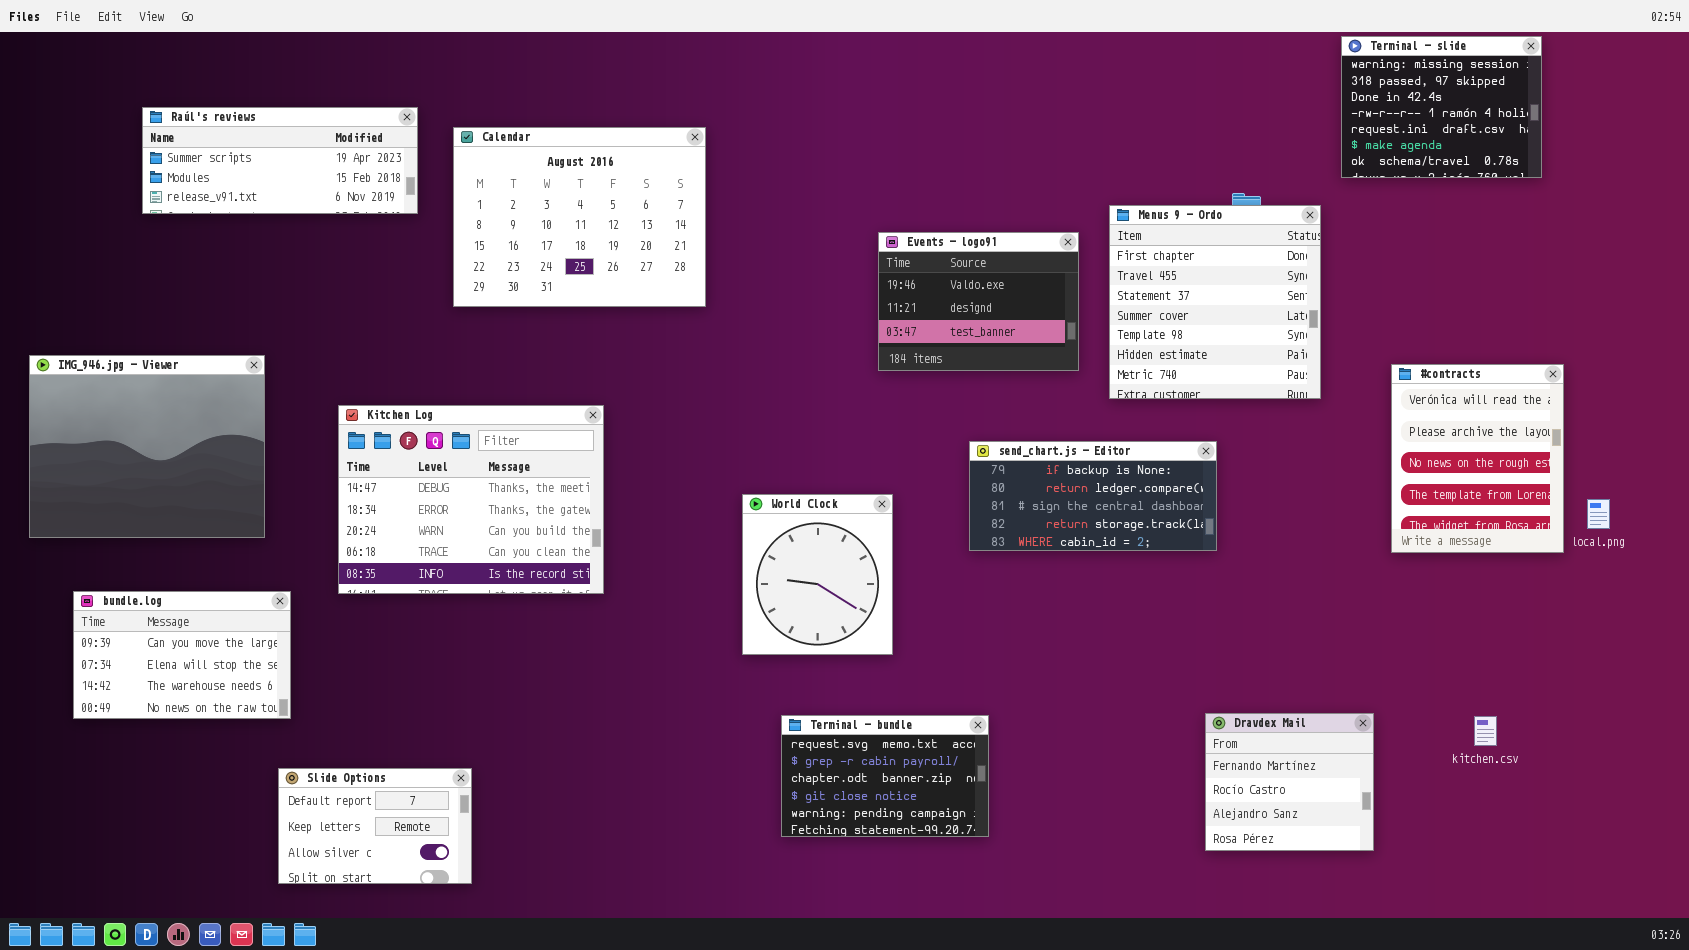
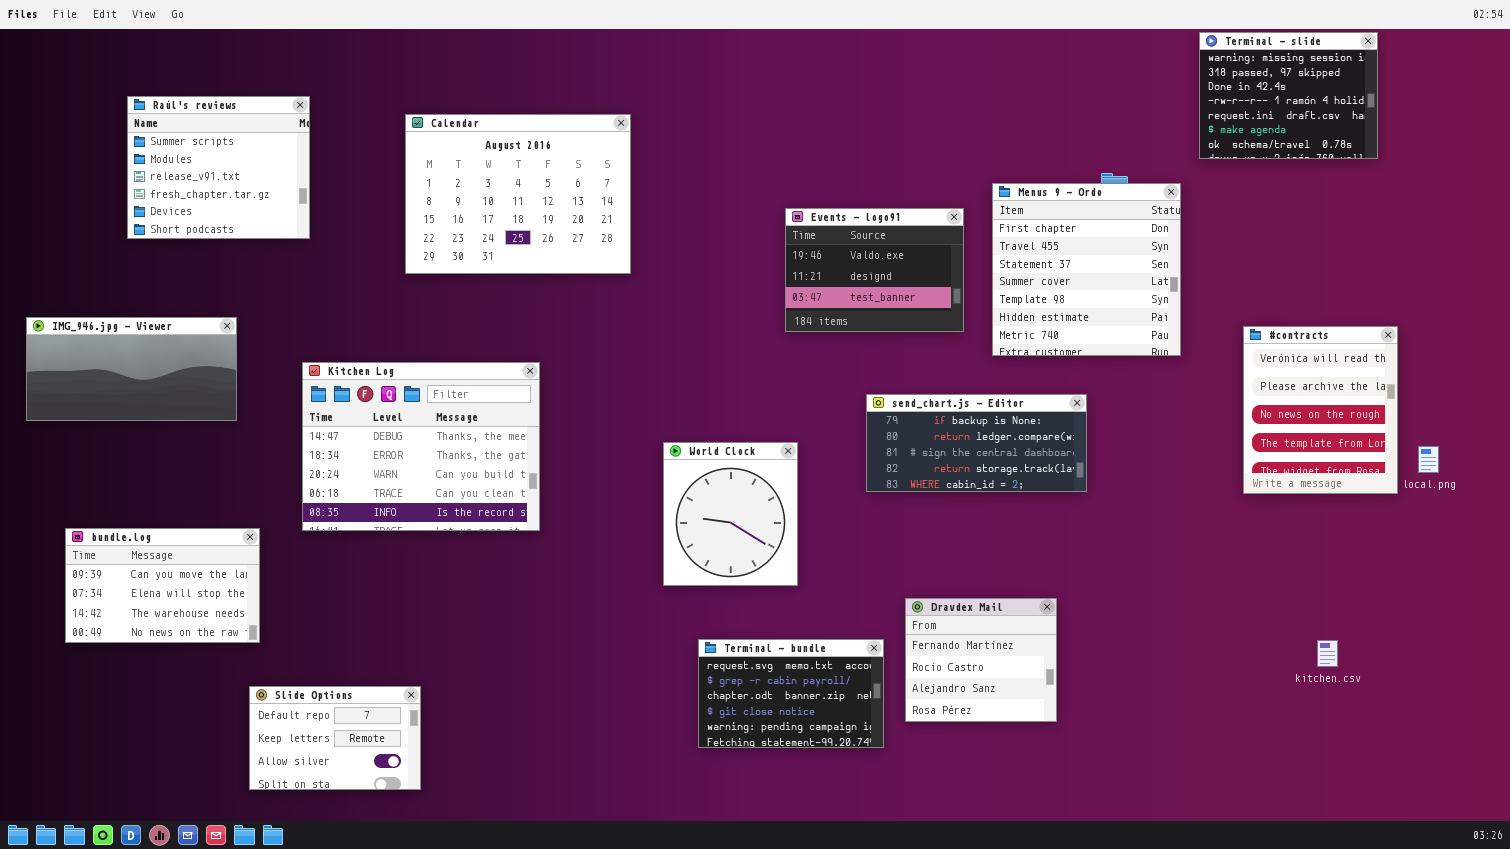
Raúl's reviews: [142,107,418,214] -> [127,96,310,239], resized
IMG_946.jpg - Viewer: [29,355,265,538] -> [26,317,237,421], resized
Dravdex Mail: [1205,713,1374,851] -> [905,598,1057,722], moved

